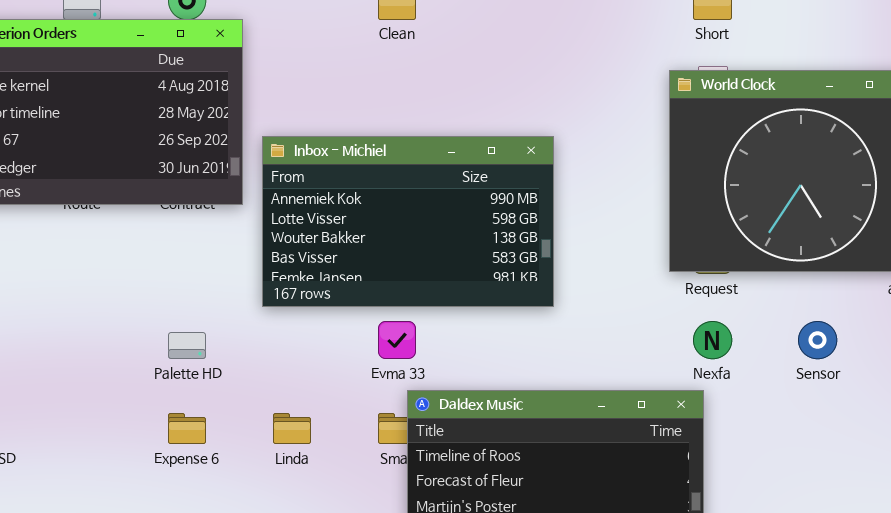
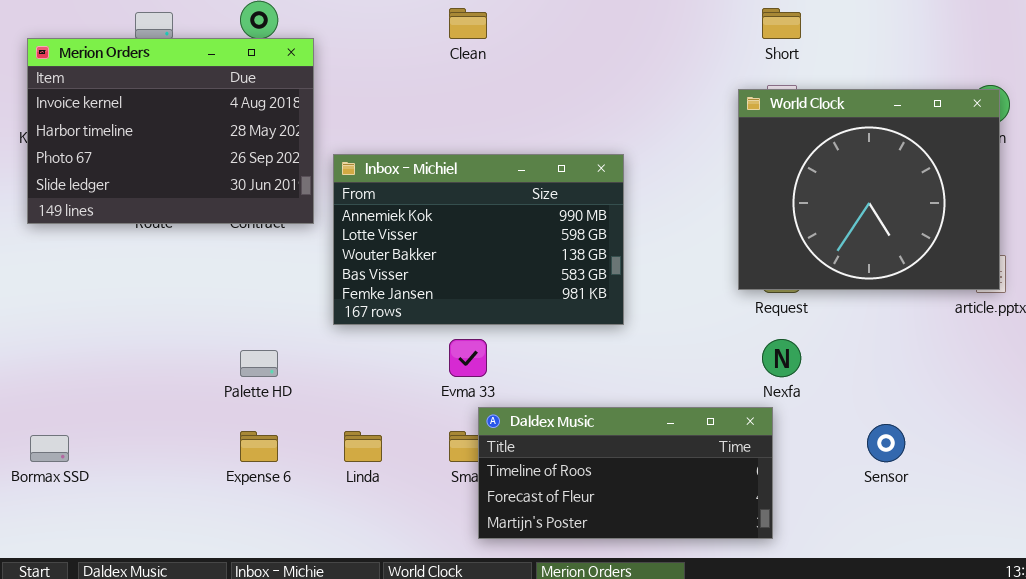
Sensor: [798,321,837,359] -> [867,424,905,462], moved

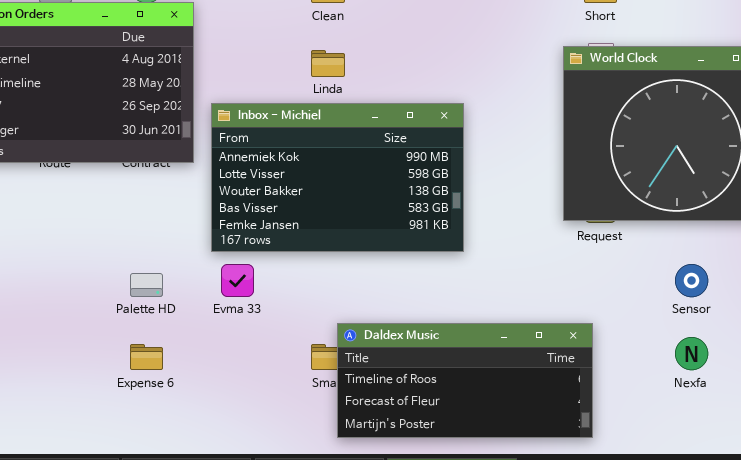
Evma 33: [449,339,487,377] -> [221,264,254,297], moved
Nexfa: [762,339,801,377] -> [675,337,708,370], moved
Sensor: [867,424,905,462] -> [675,264,708,297], moved
Linda: [344,431,382,462] -> [311,50,345,77], moved

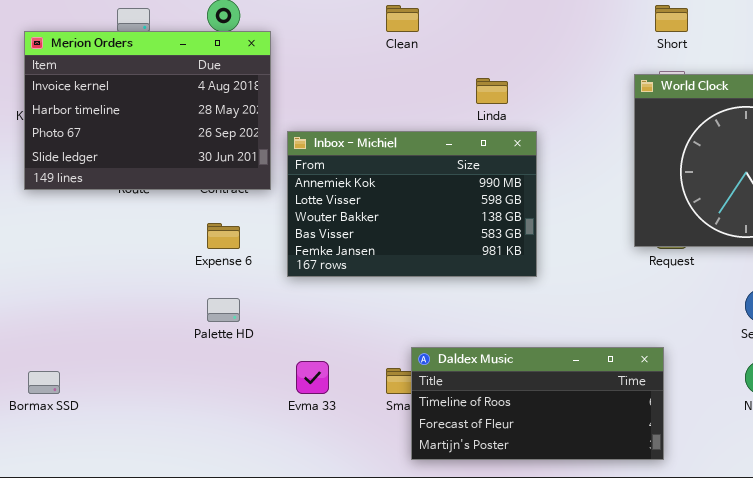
Linda: [311,50,345,77] -> [476,78,508,104], moved
Evma 33: [221,264,254,297] -> [296,361,329,394], moved
Expense 6: [130,344,163,370] -> [207,223,240,249], moved

